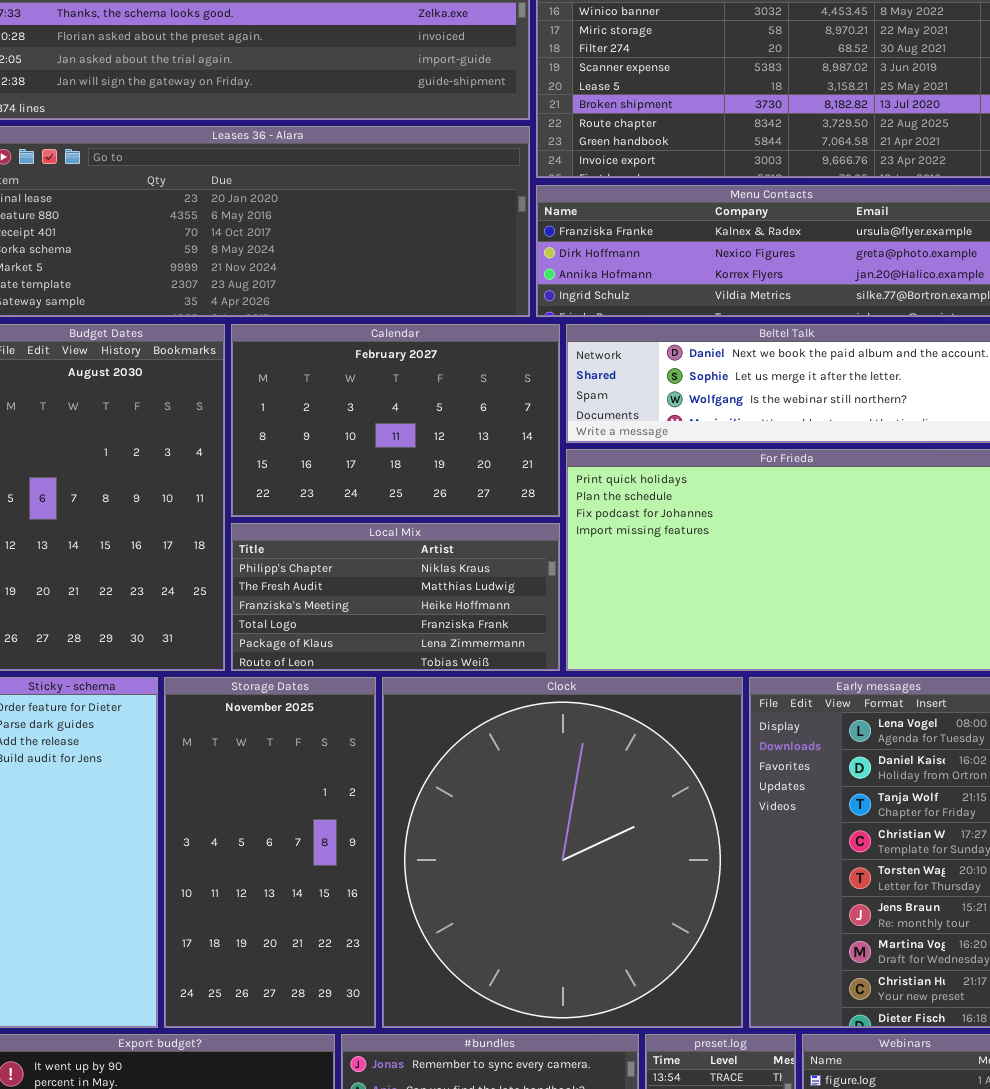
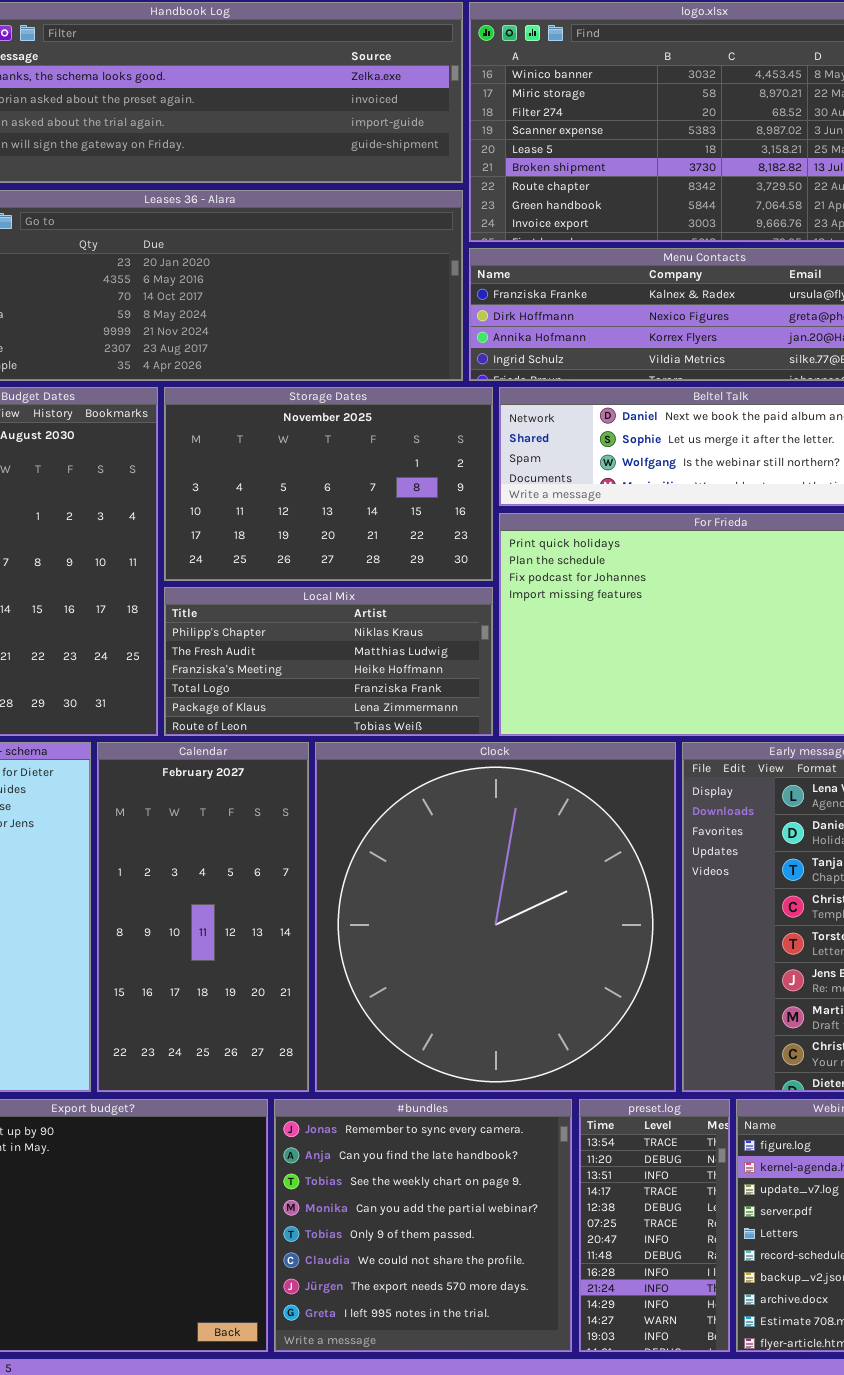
Calendar: [231,324,560,517] -> [97,742,309,1092], moved, resized
Storage Dates: [164,677,376,1028] -> [164,387,493,581], moved, resized

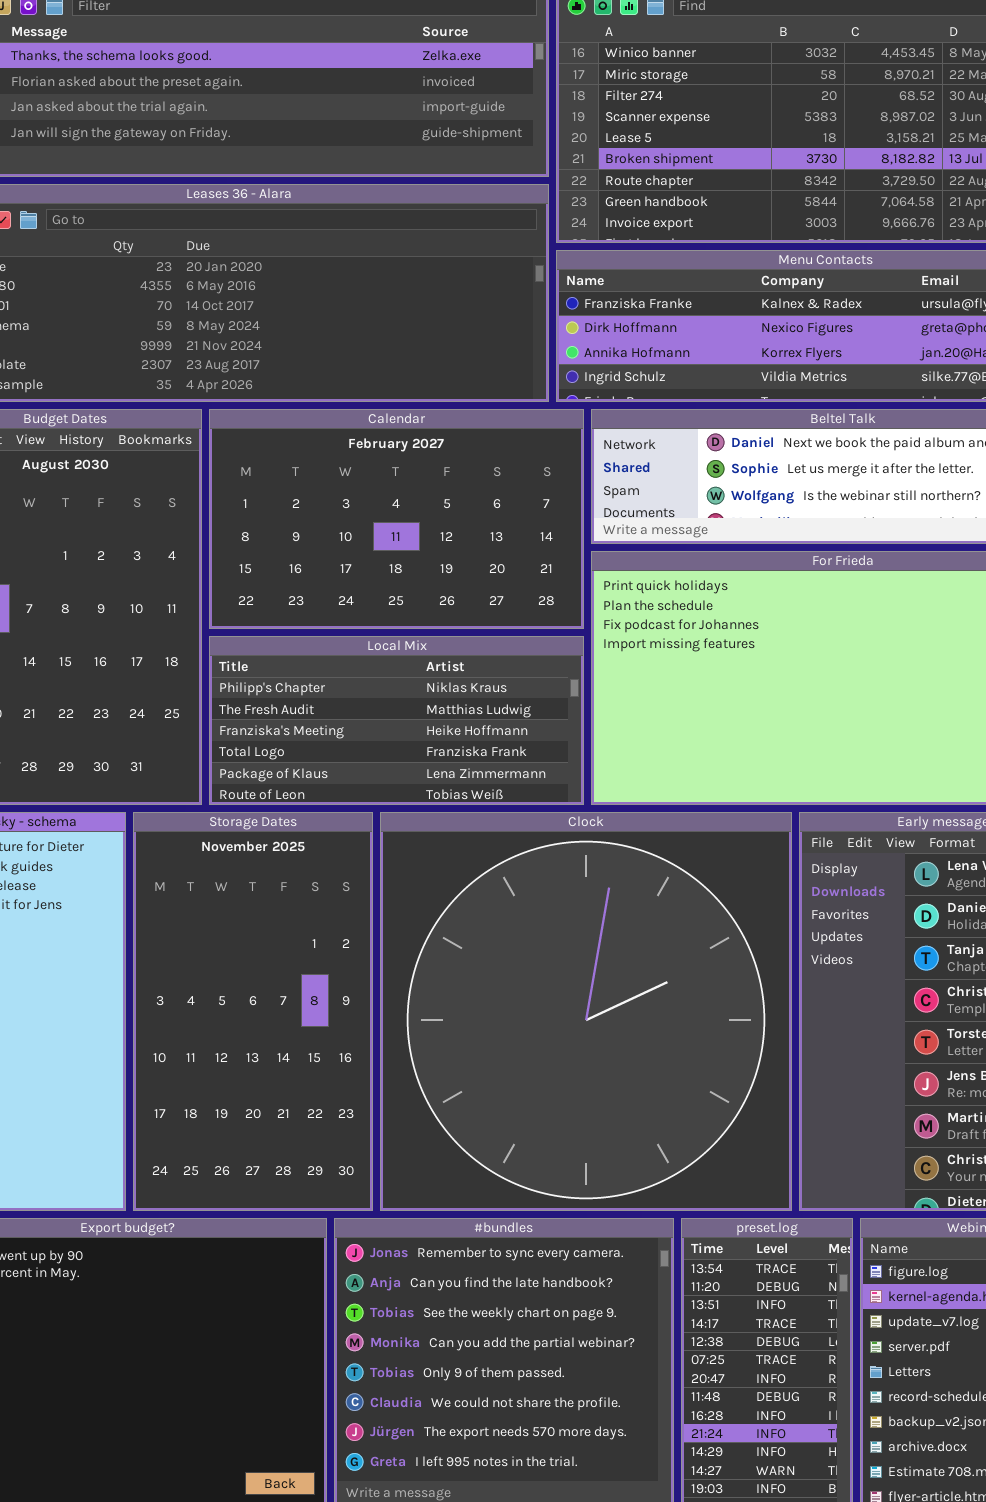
Storage Dates: [164,387,493,581] -> [133,812,373,1211], moved, resized
Calendar: [97,742,309,1092] -> [209,409,584,629], moved, resized

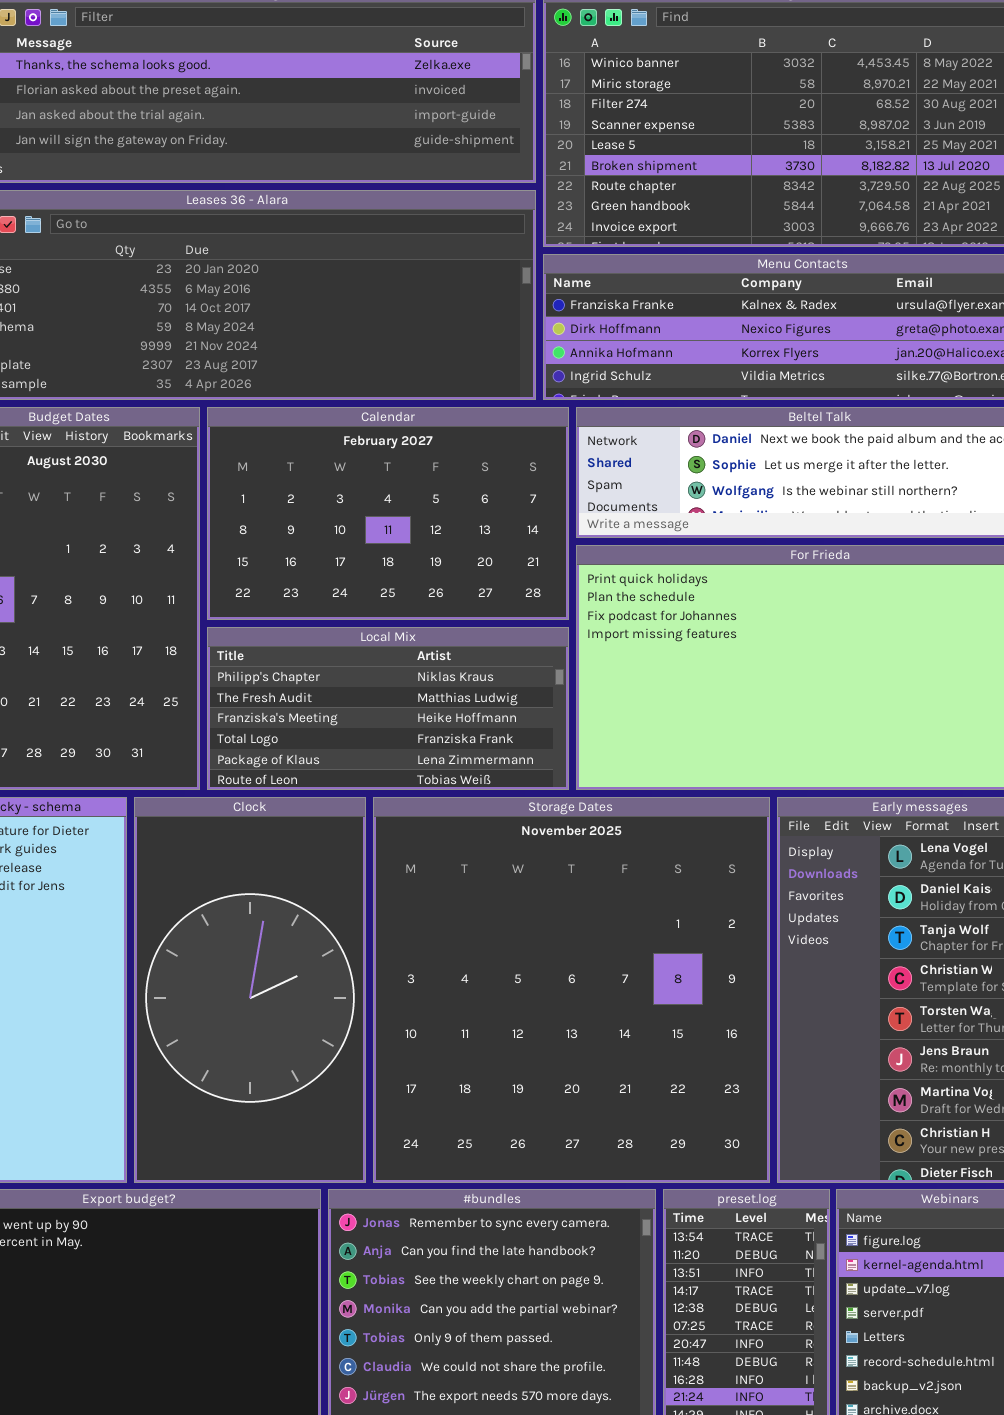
Storage Dates: [133,812,373,1211] -> [373,797,770,1183], moved, resized
Clock: [380,812,792,1211] -> [134,797,366,1183], moved, resized

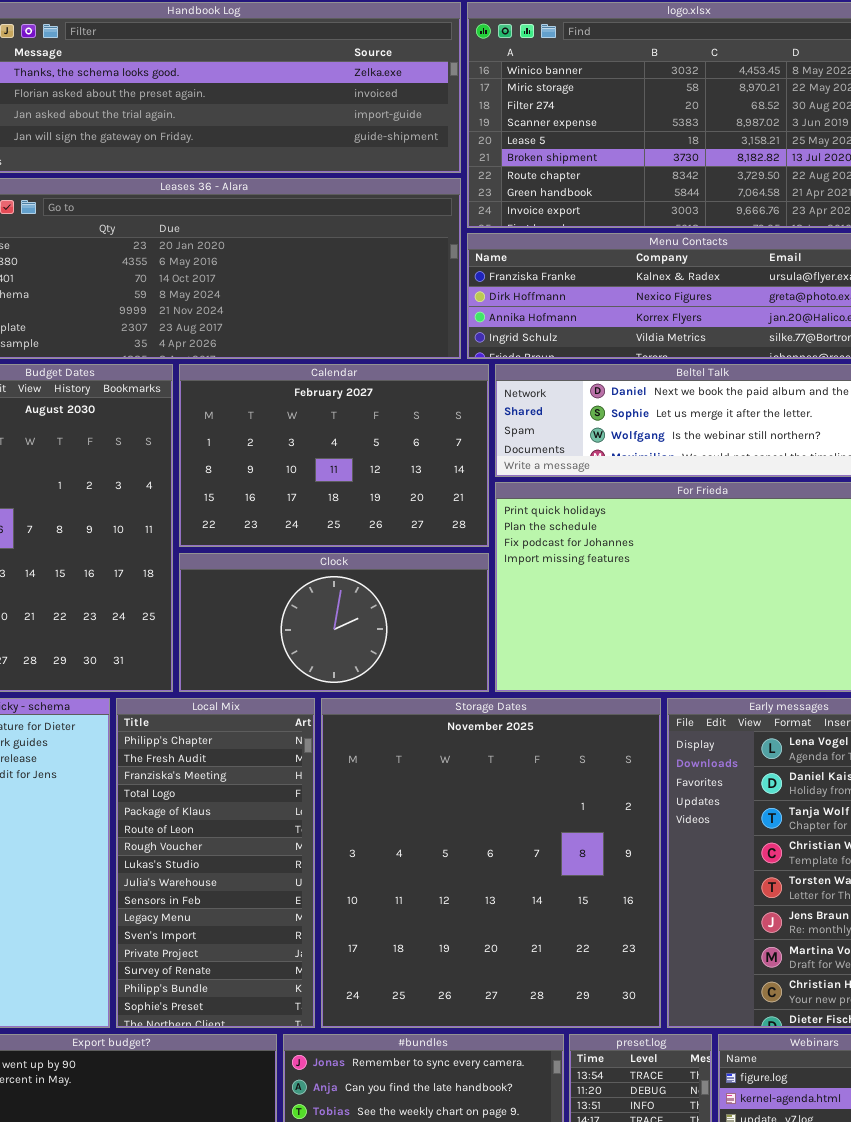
Local Mix: [207,627,569,790] -> [116,698,315,1028], moved, resized
Clock: [134,797,366,1183] -> [179,553,489,692], moved, resized

